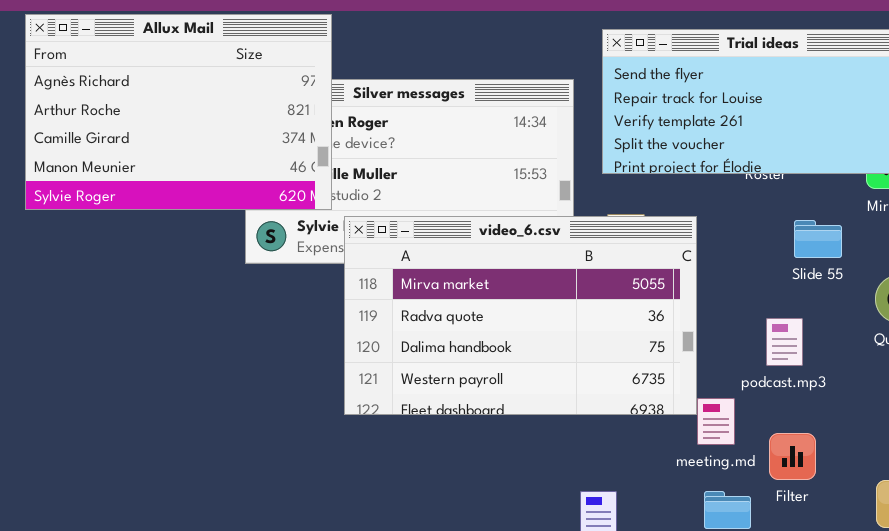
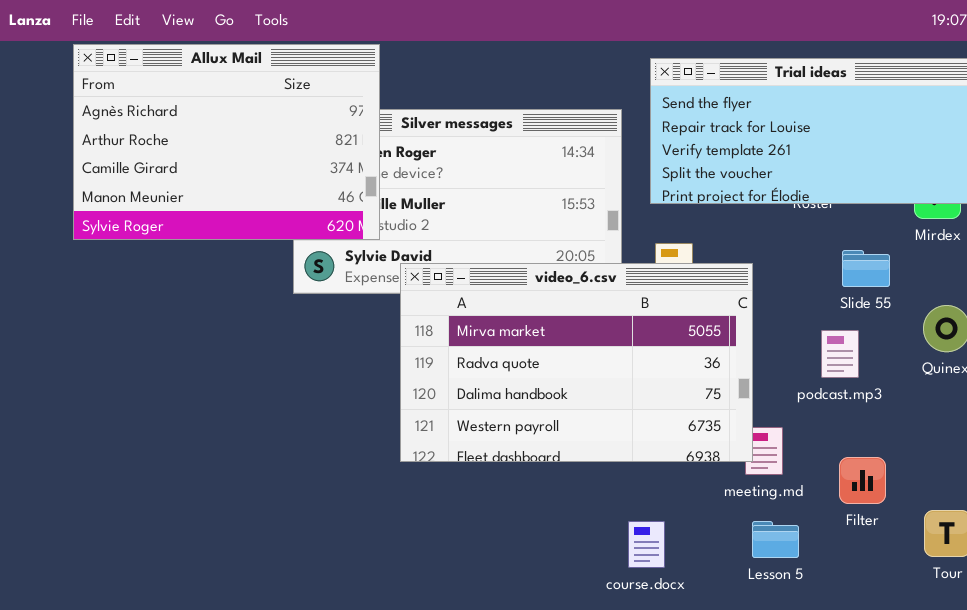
video_6.csv: [344,216,697,415] -> [400,263,753,462], moved
podcast.mp3: [766,318,803,366] -> [821,330,859,378], moved
Filter: [769,433,816,480] -> [839,457,886,504], moved

